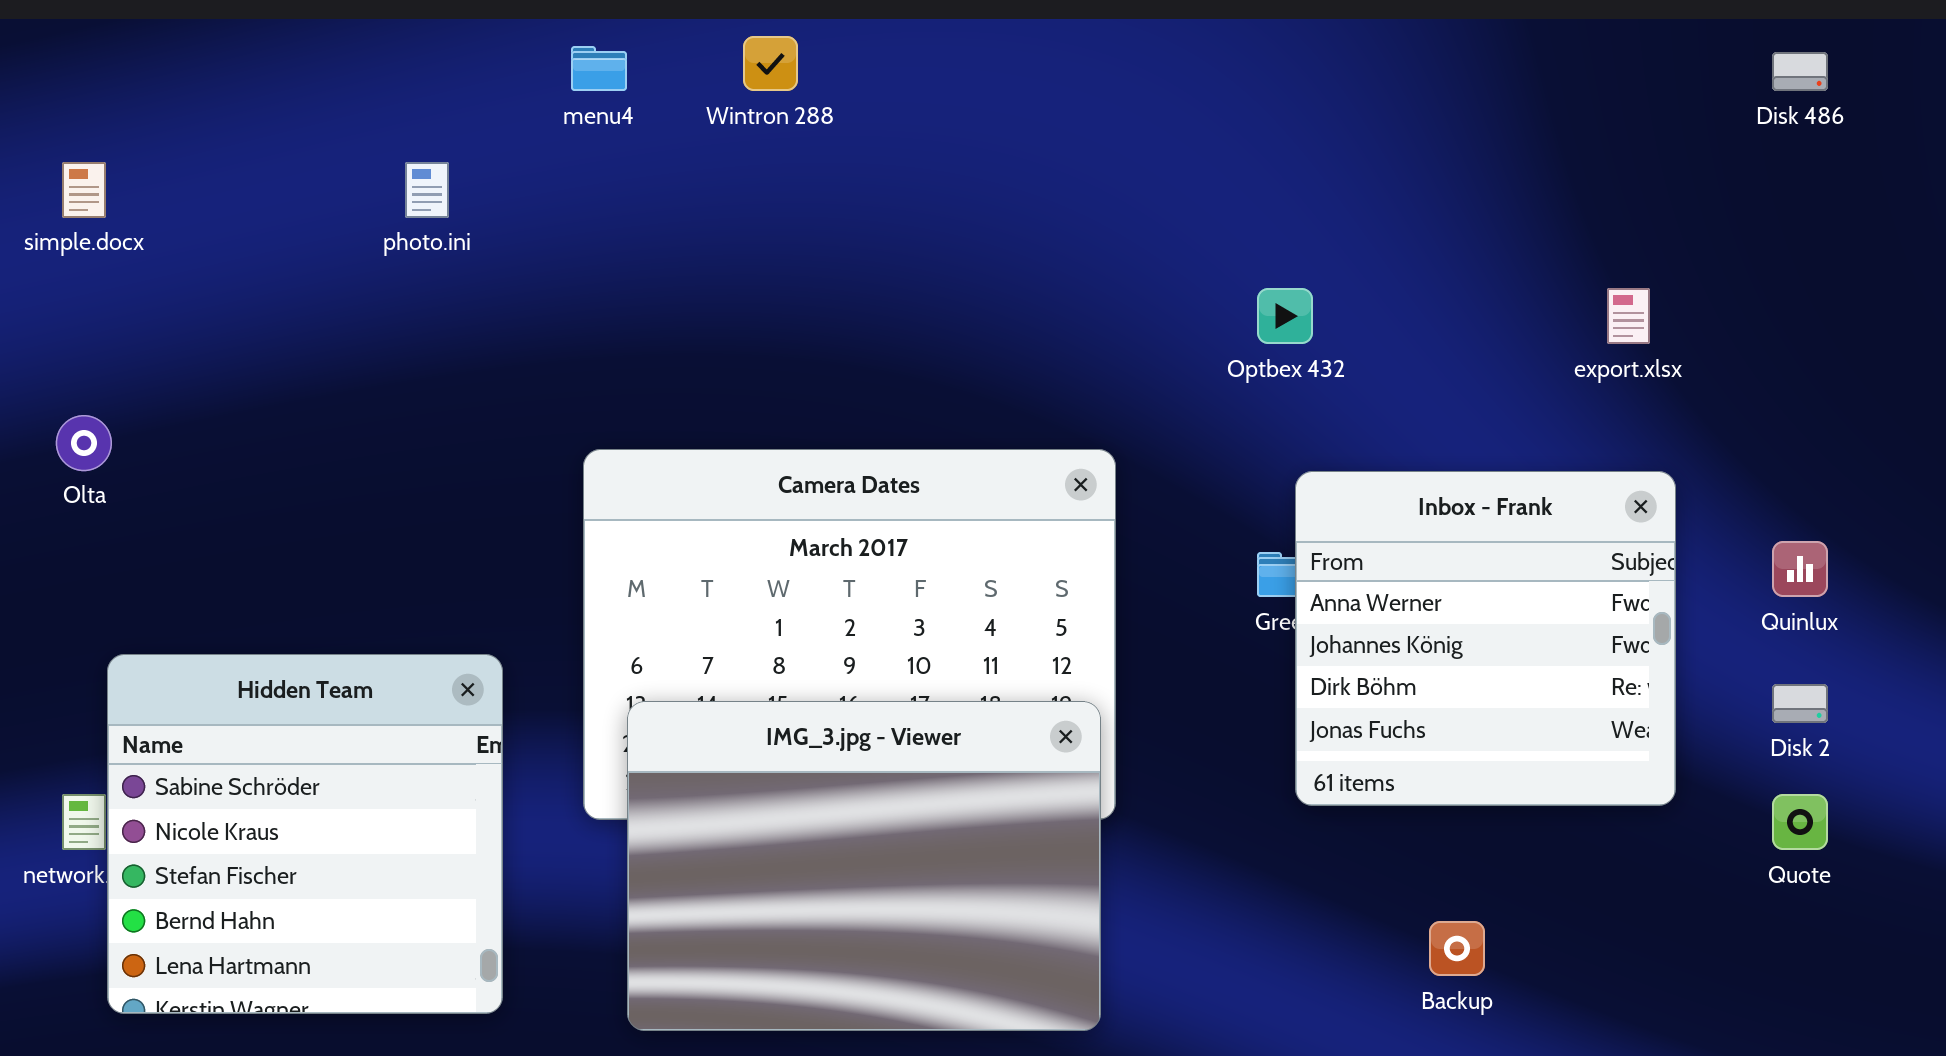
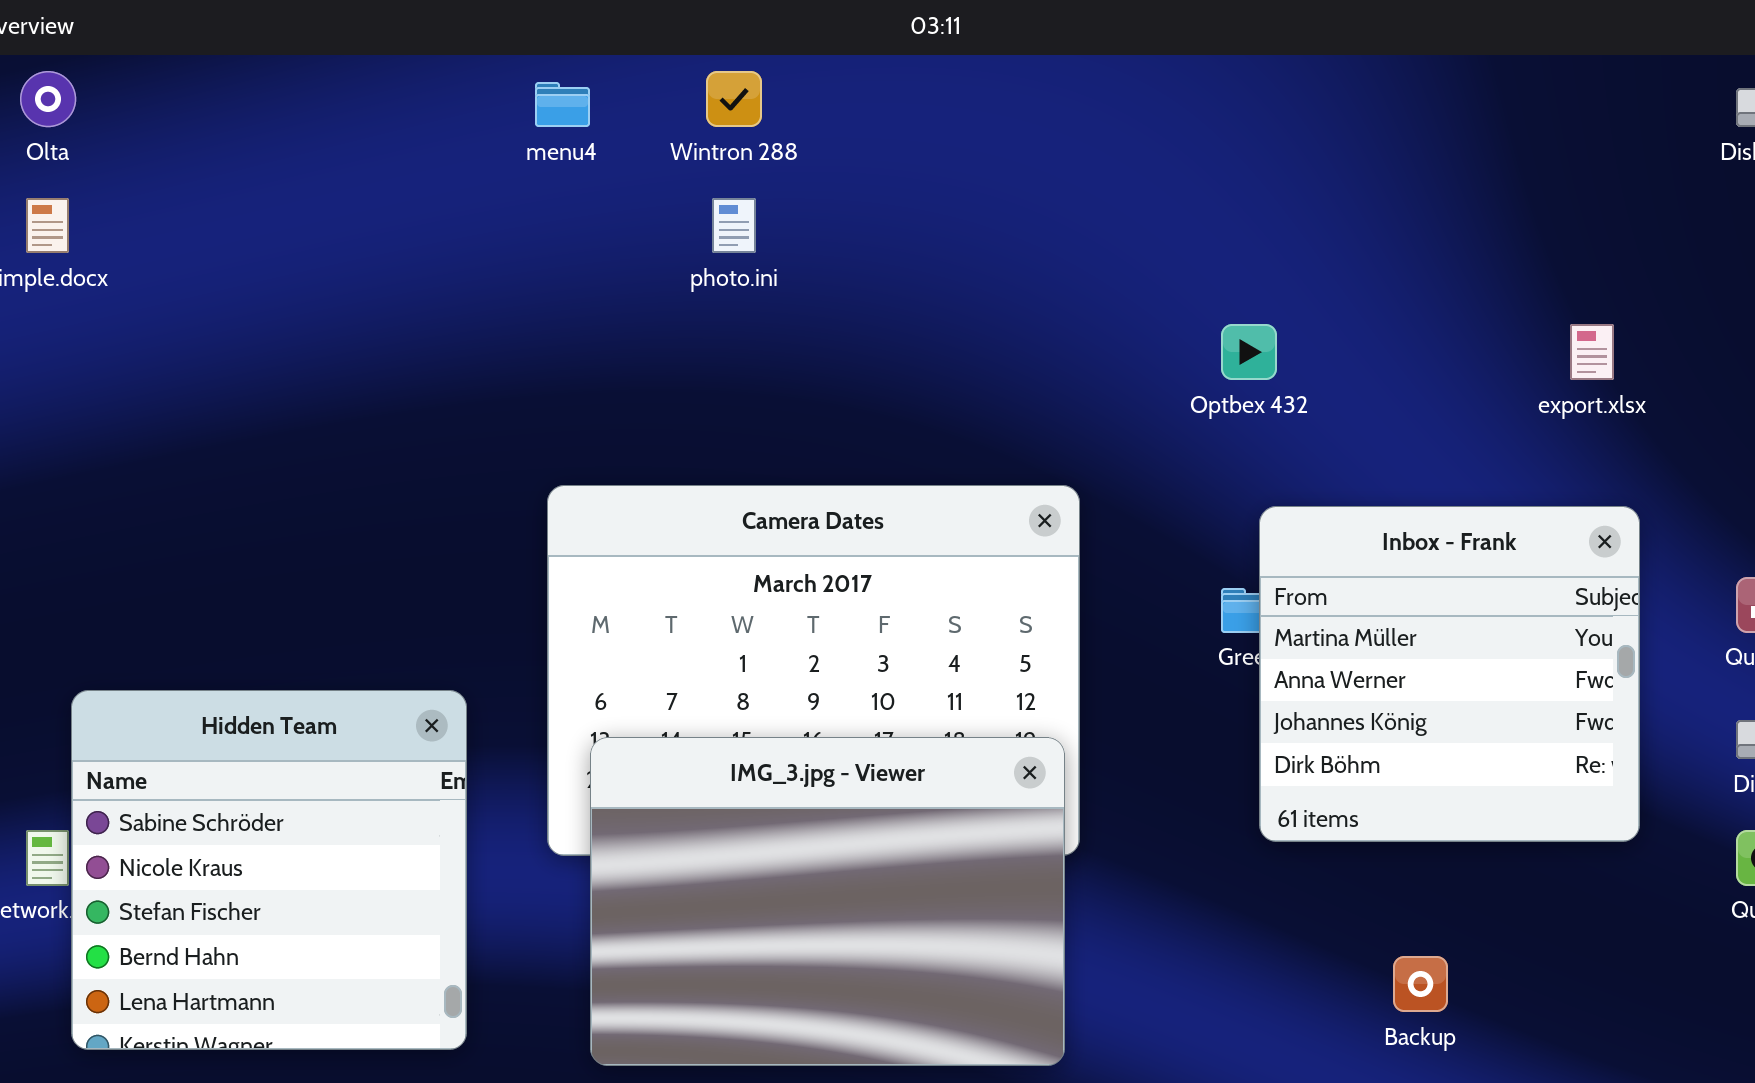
photo.ini: [405,162,449,218] -> [712,198,756,253], moved
Olta: [56,415,112,471] -> [20,71,76,127], moved
Inbox - Frank: [1295,471,1676,806] -> [1259,506,1640,842], scrolled up 1 row

